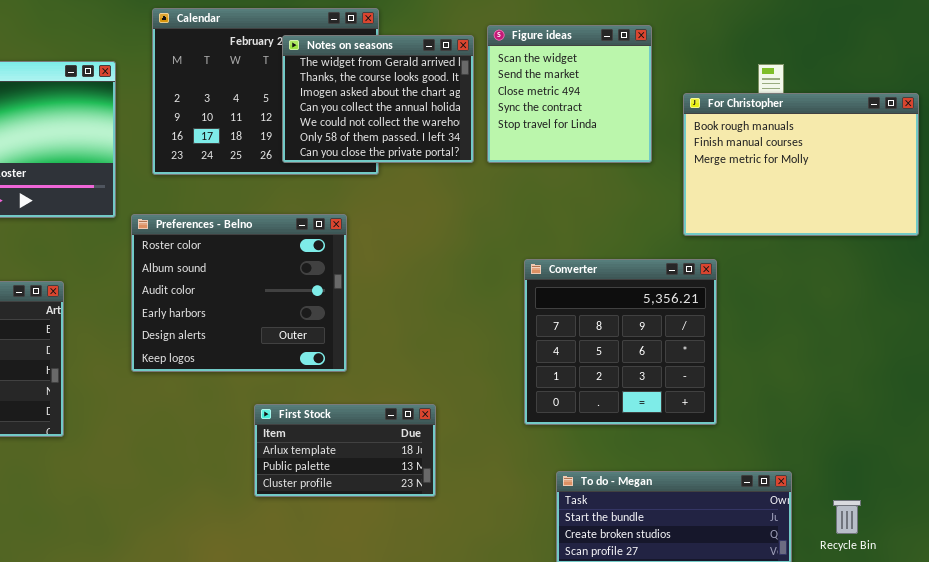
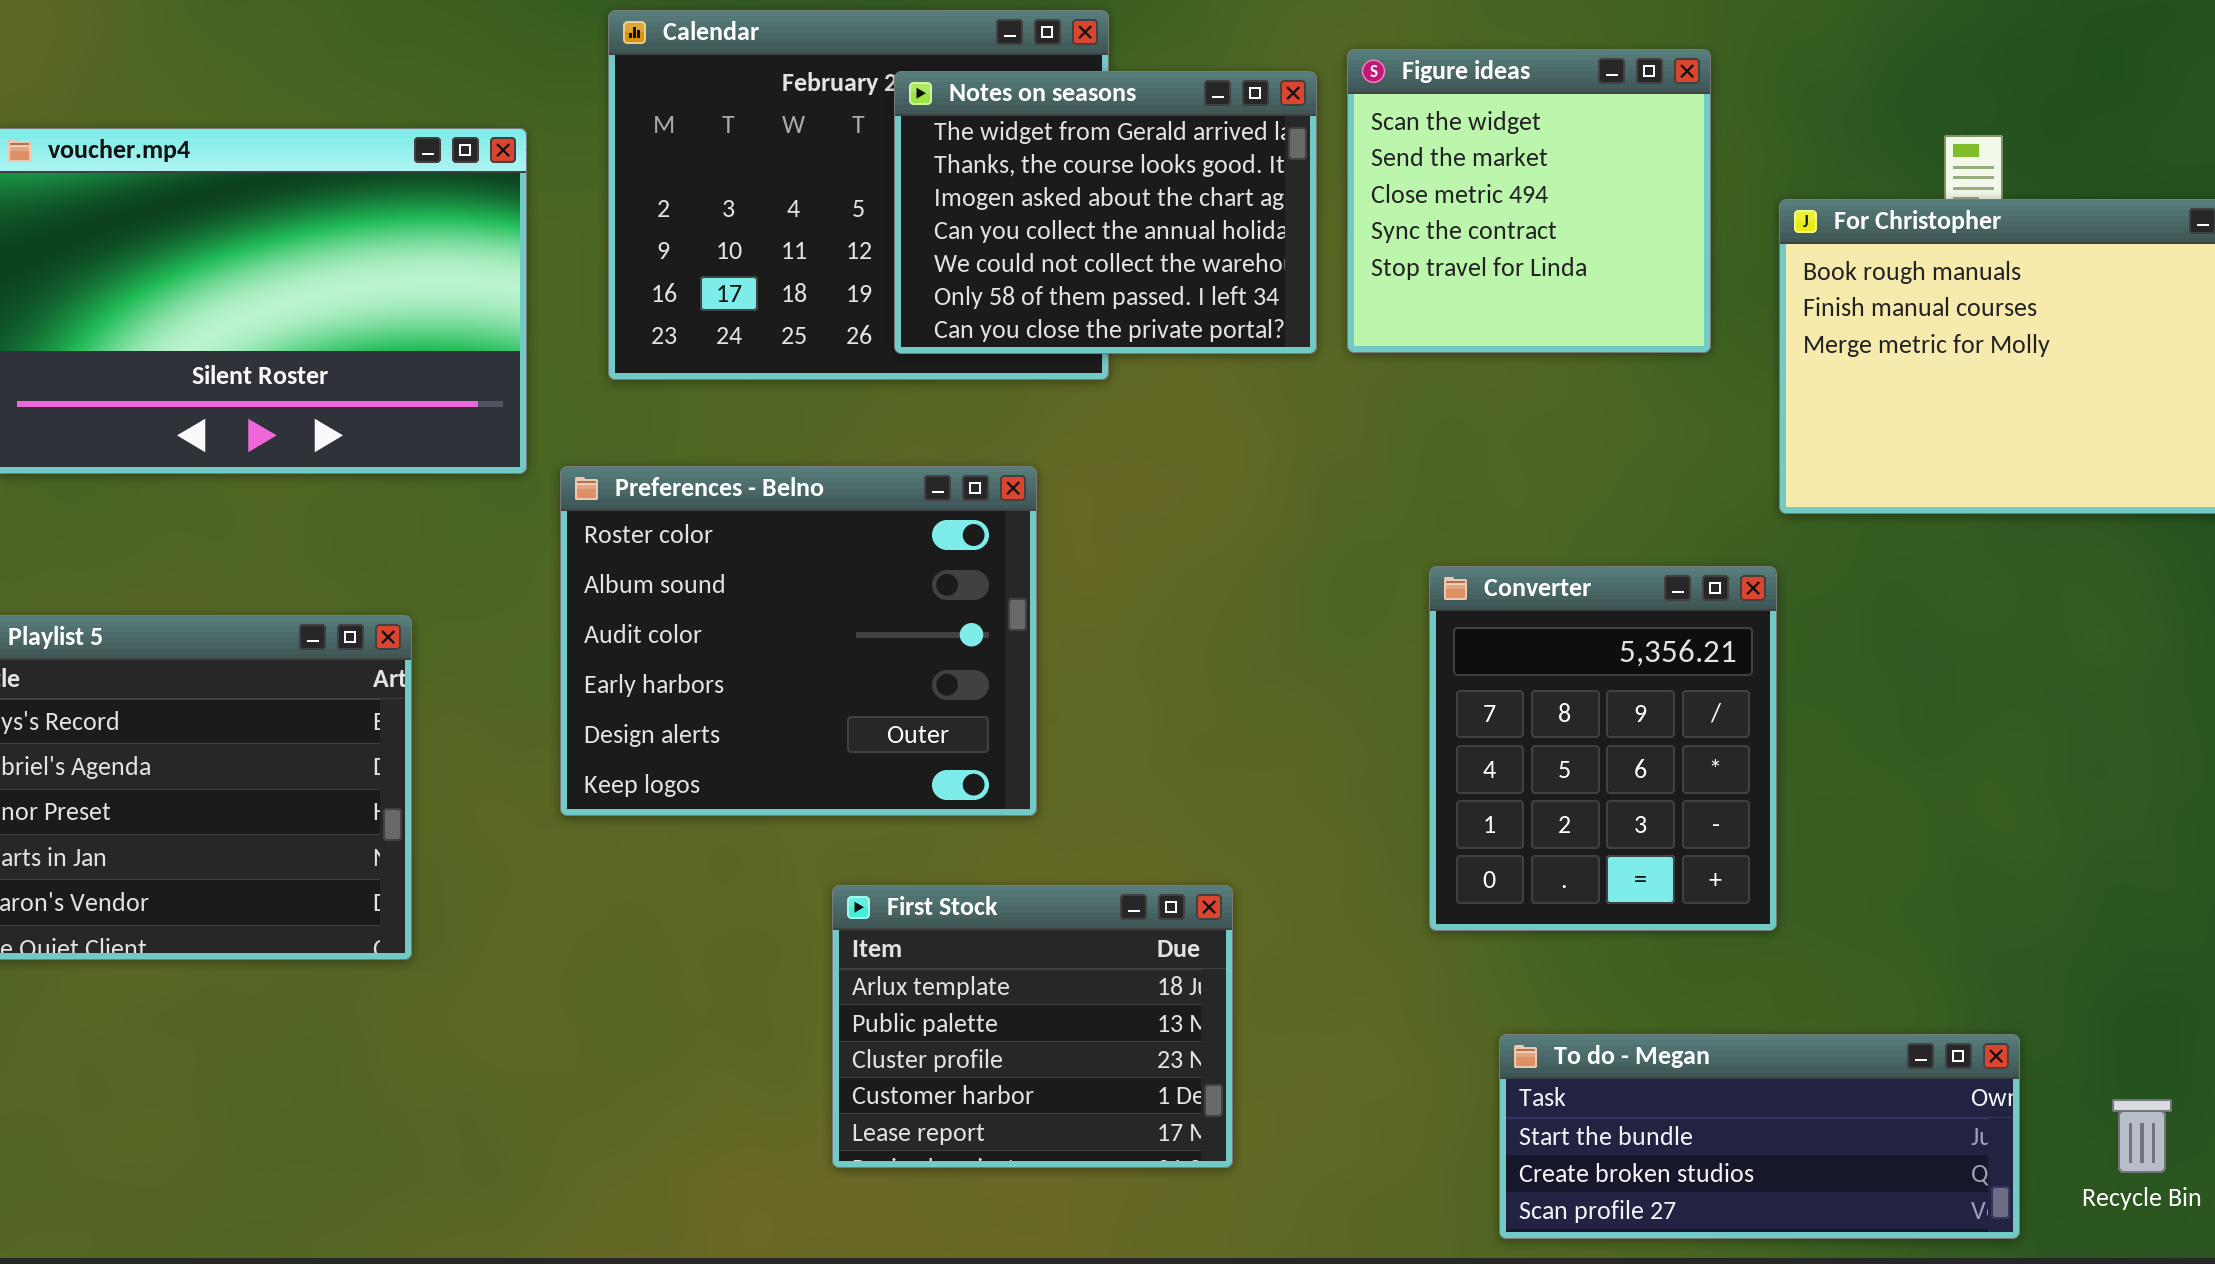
Converter: [524,259,717,425] -> [1429,566,1777,931], resized
First Stock: [254,404,436,497] -> [832,885,1233,1168], resized

